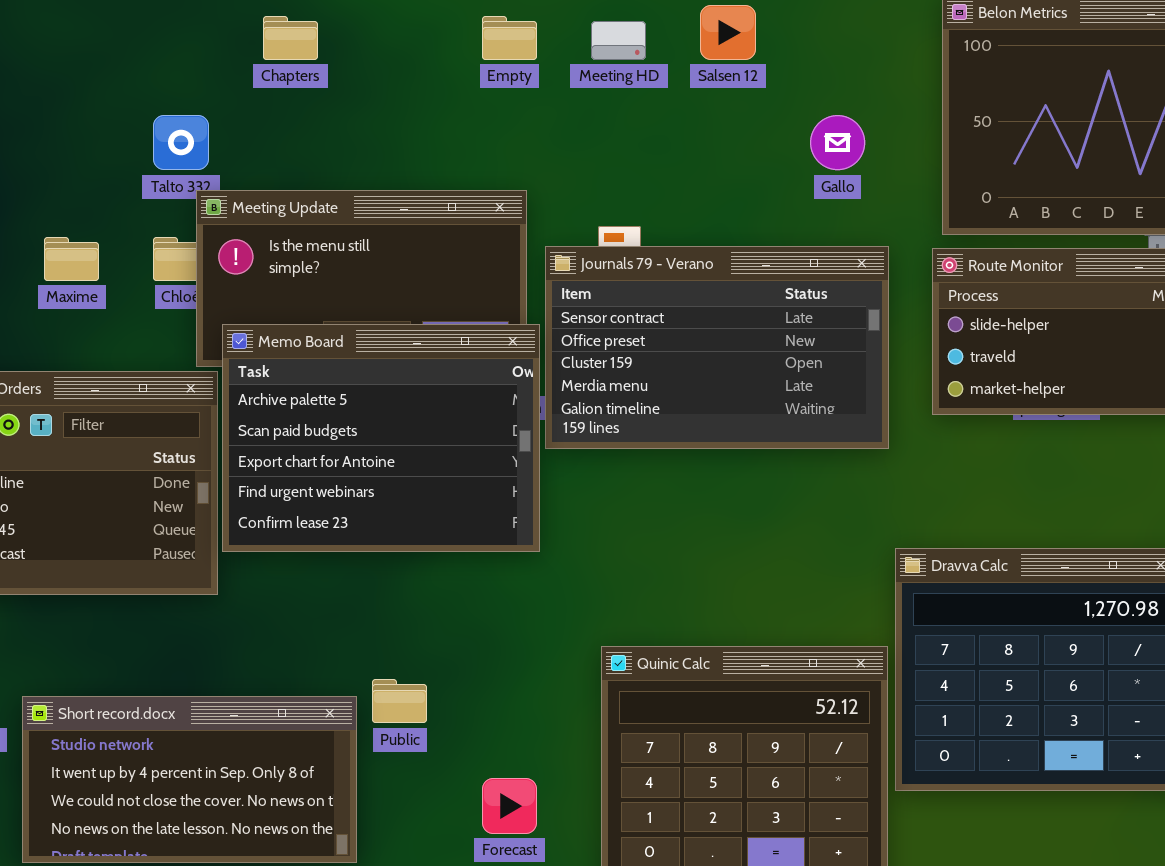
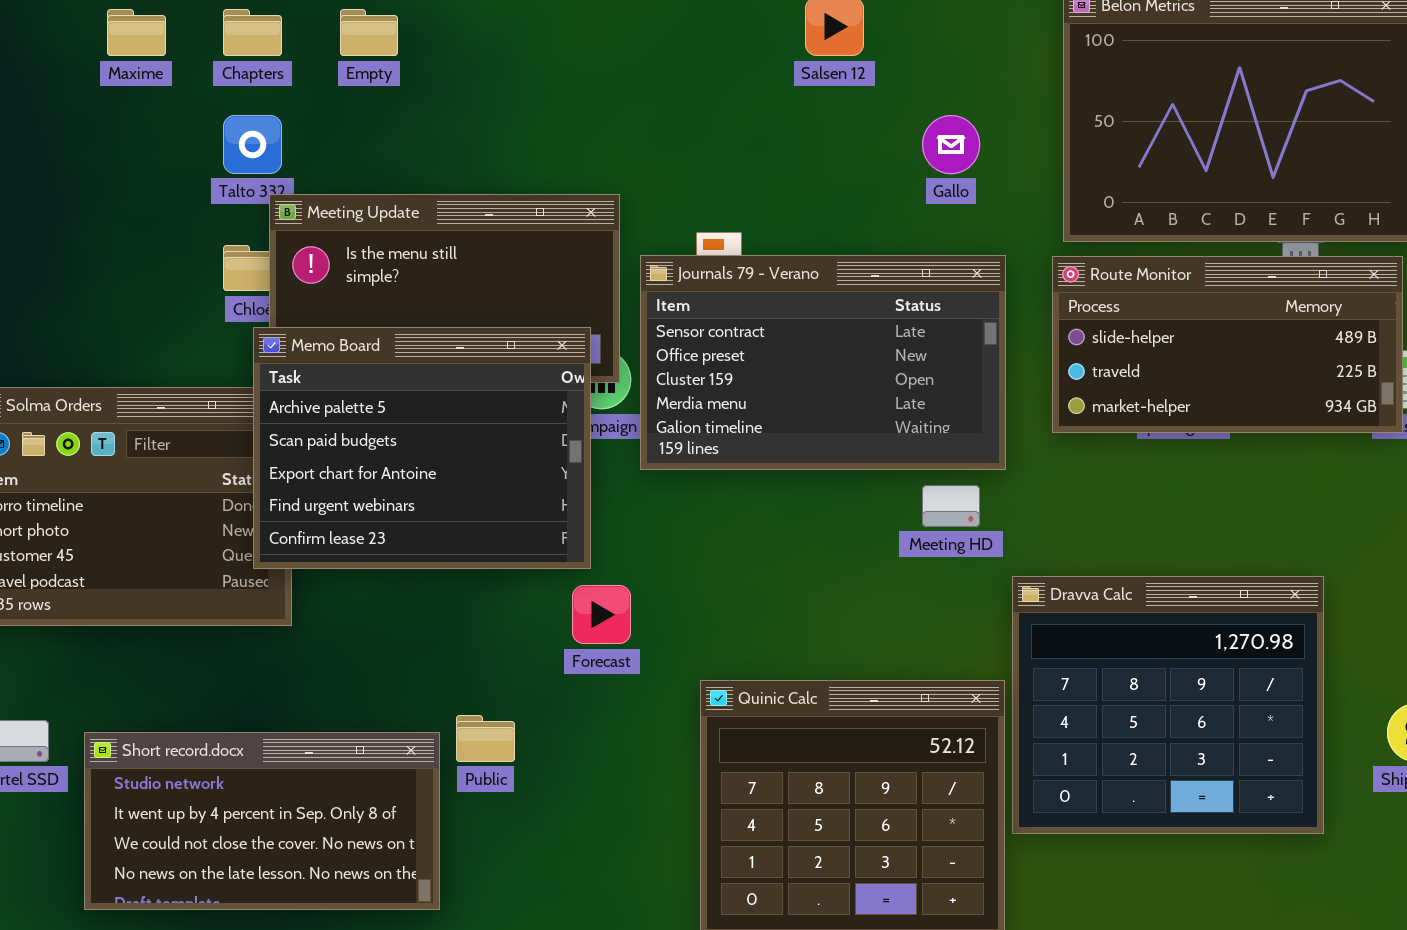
Chapters: [263,16,318,60] -> [223,9,282,56], moved
Empty: [482,16,537,60] -> [340,9,398,56], moved
Meeting HD: [591,21,646,60] -> [922,485,980,527], moved
Maxime: [44,237,99,281] -> [107,9,166,56], moved
Memo Board: [222,324,540,552] -> [253,327,591,569], moved
Forecast: [482,778,537,834] -> [572,585,631,644], moved

